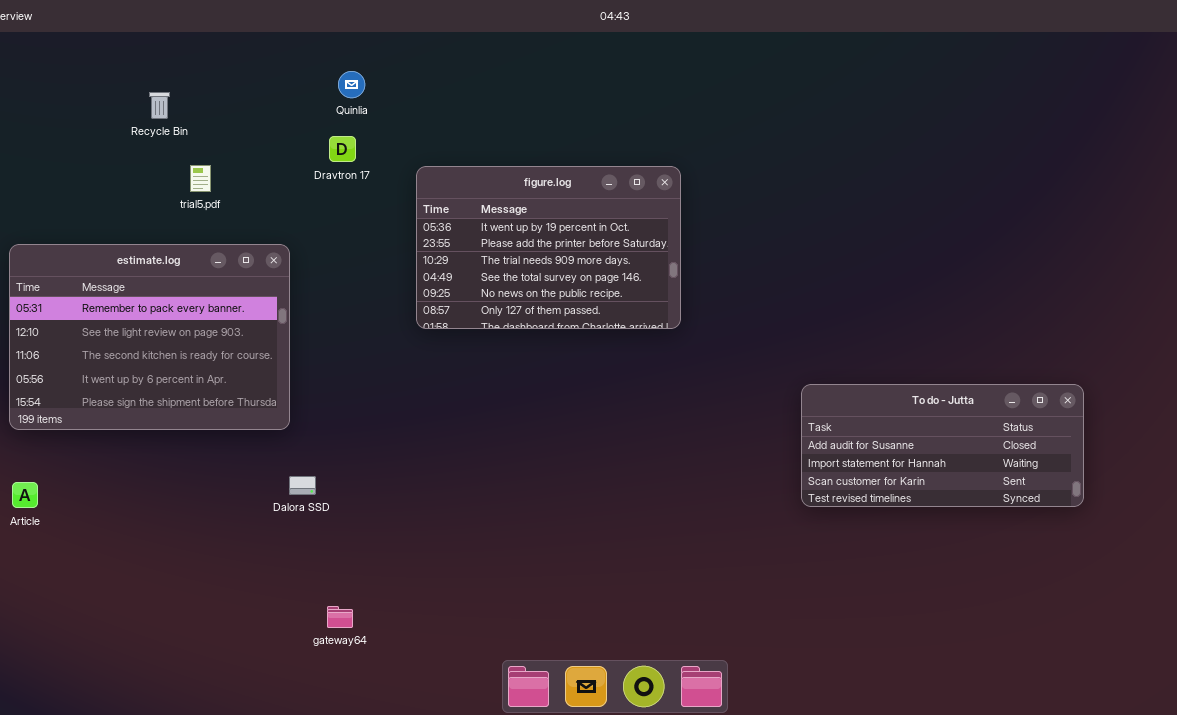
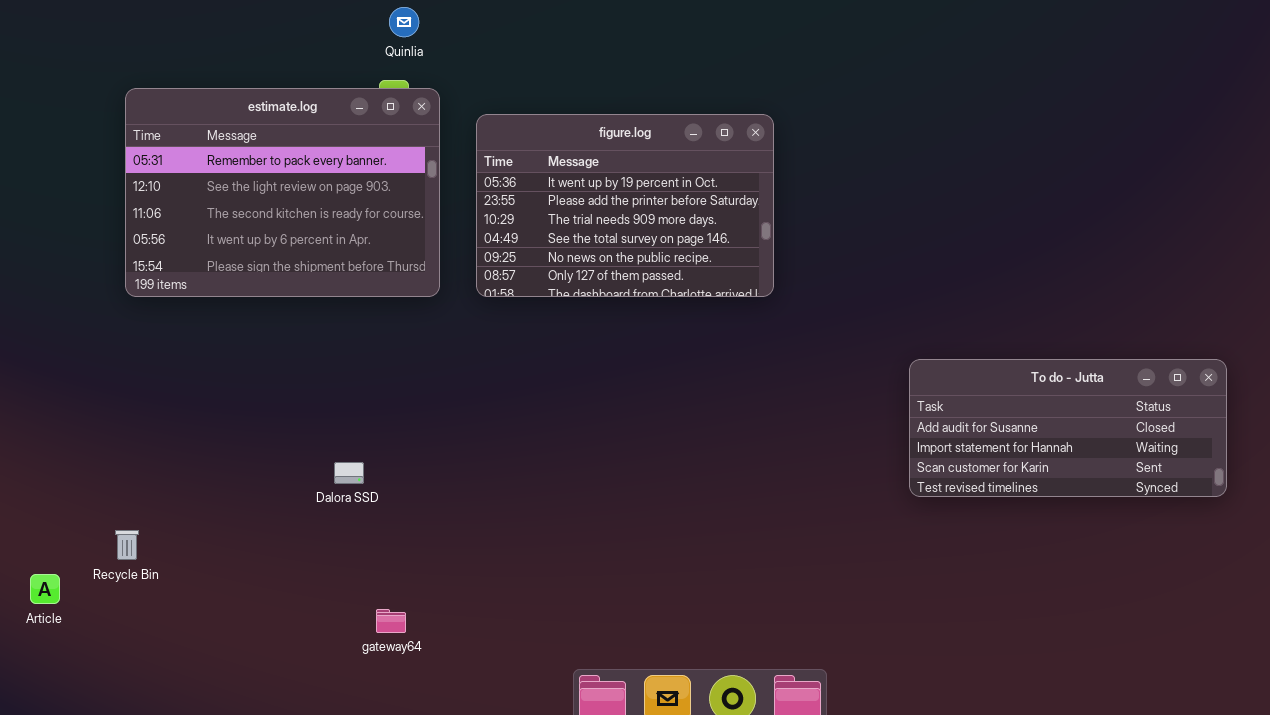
Recycle Bin: [149,92,170,119] -> [115,530,139,560], moved
estimate.log: [9,244,290,430] -> [125,88,440,297], moved
Article: [12,482,38,508] -> [30,574,60,604], moved

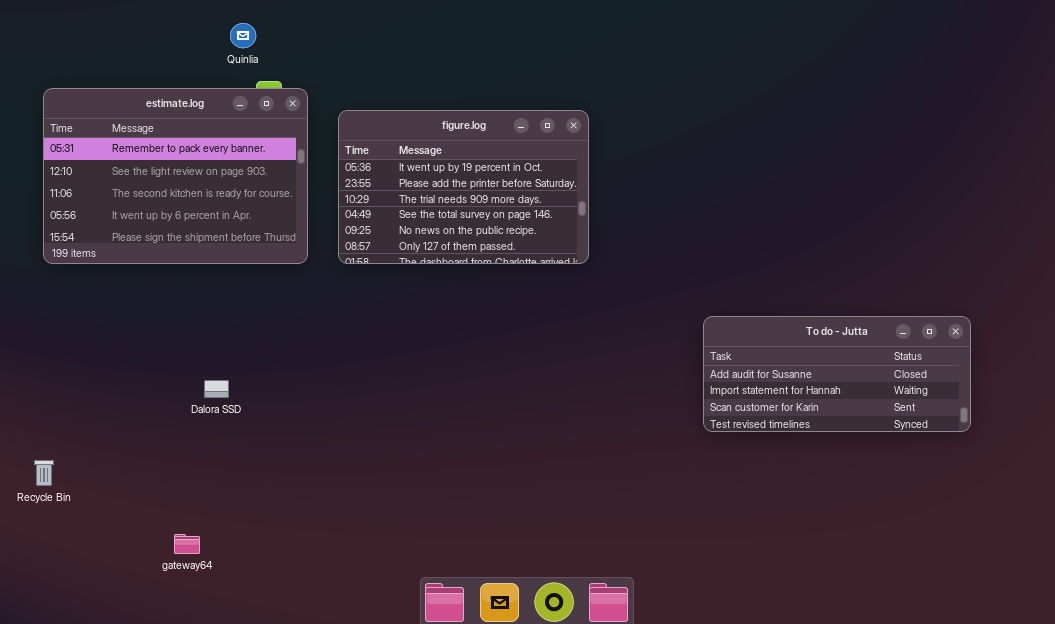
Quinlia: [389,7,419,37] -> [230,23,256,48], moved
Dalora SSD: [334,462,364,484] -> [204,380,229,398], moved
gateway64: [376,609,406,633] -> [174,534,200,554], moved

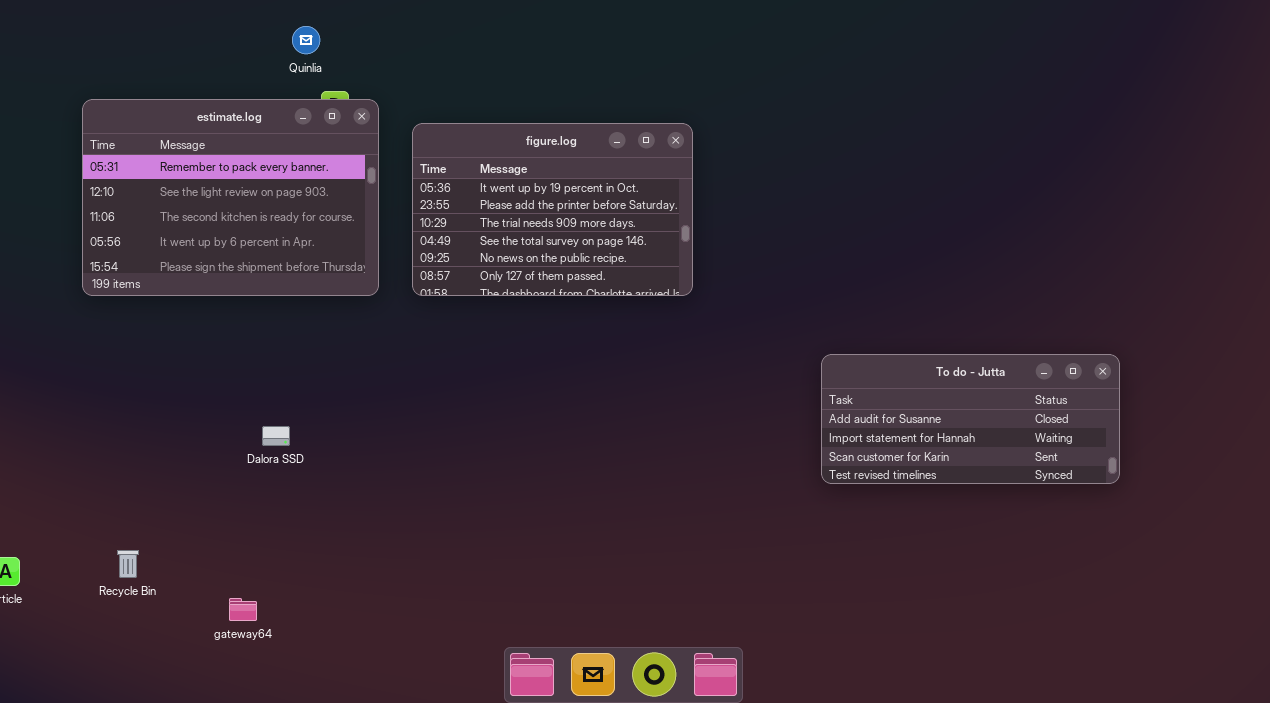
Recycle Bin: [34,460,54,486] -> [117,550,139,578], moved

